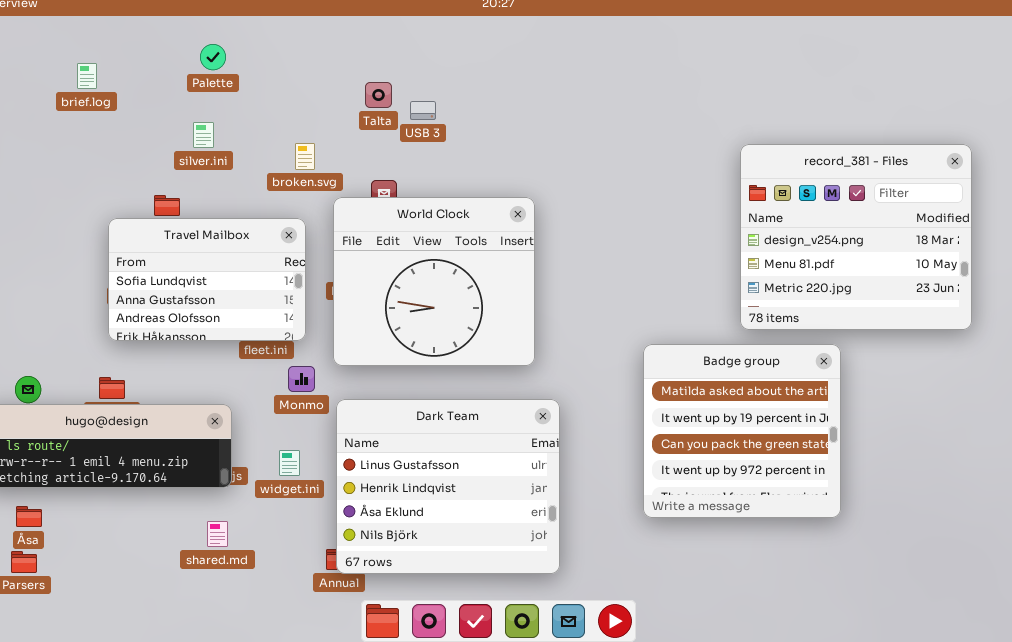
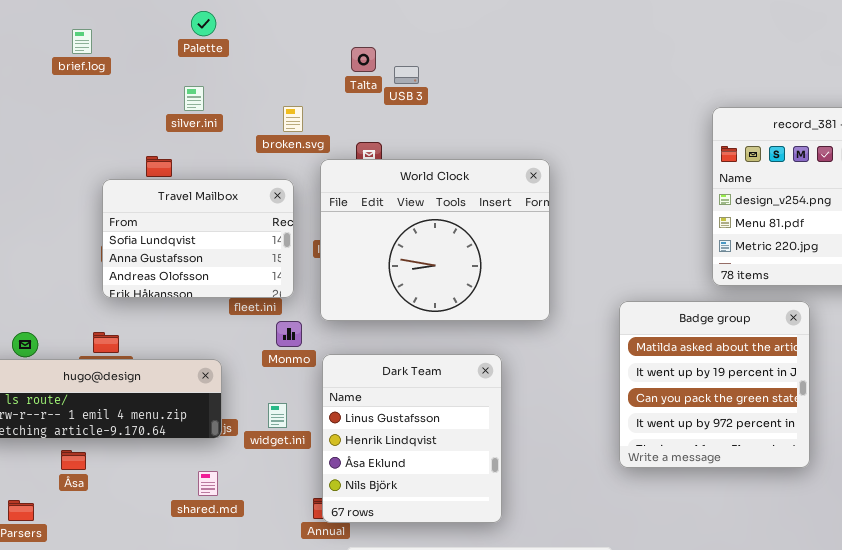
World Clock: [333,197,535,366] -> [320,159,550,321], resized
Dark Team: [336,399,560,574] -> [322,354,502,523], resized
Åsa: [16,506,42,527] -> [61,450,86,470], moved

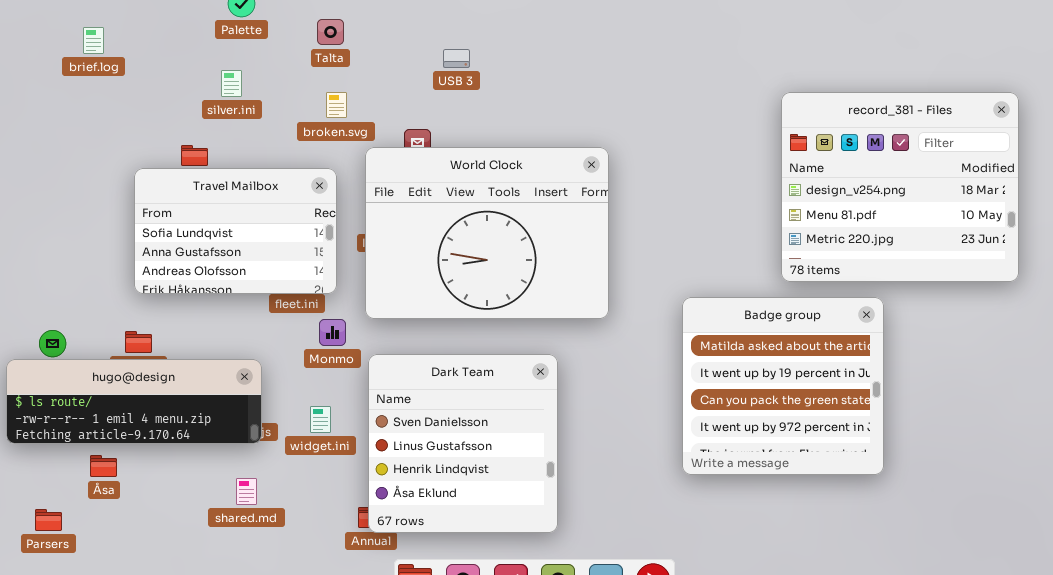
brief.log: [72,29,92,54] -> [83,27,104,54], moved
Talta: [351,47,376,72] -> [317,19,344,45], moved
Dark Team: [322,354,502,523] -> [368,354,558,533], scrolled up 1 row

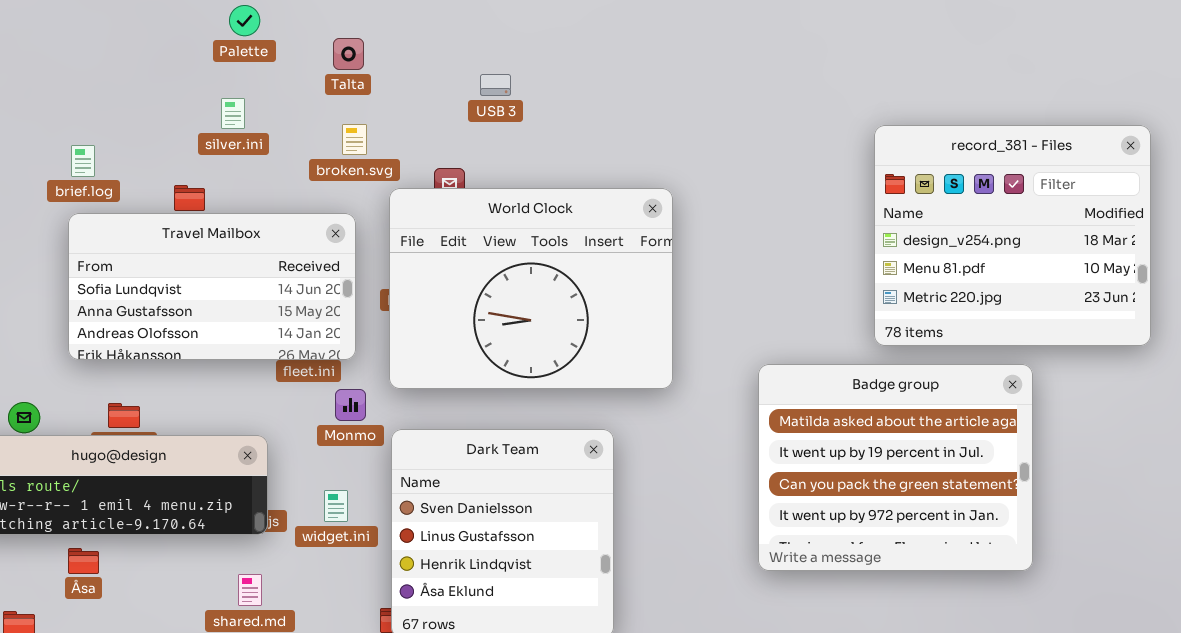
brief.log: [83,27,104,54] -> [71,145,95,177], moved
Travel Mailbox: [134,168,337,294] -> [68,213,356,360], resized
Badge group: [682,297,884,475] -> [758,364,1033,571], resized

